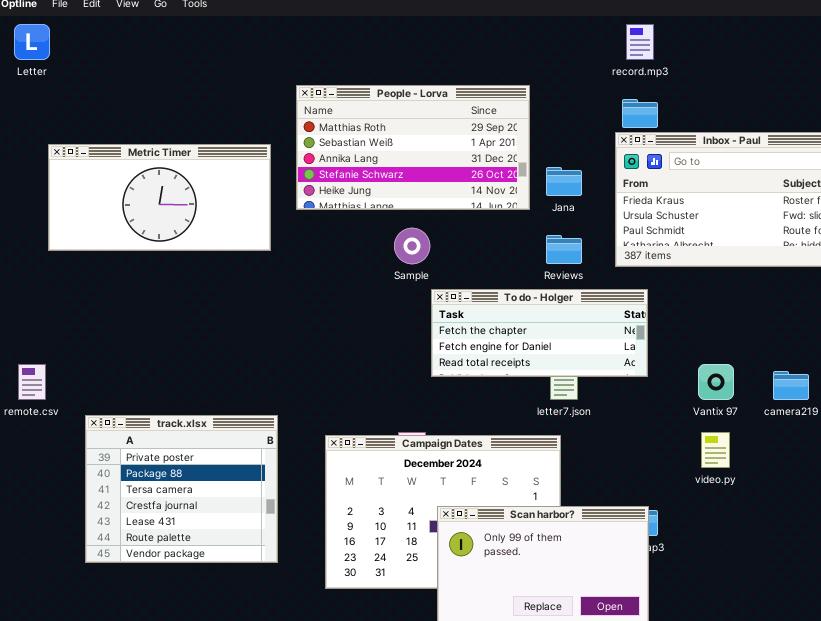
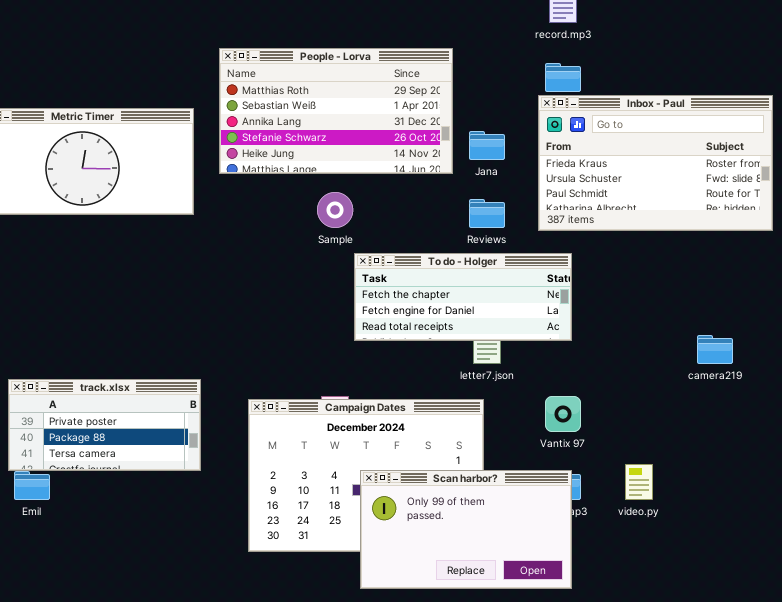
Vantix 97: [698,364,734,400] -> [545,396,581,432], moved
track.xlsx: [85,415,278,563] -> [8,379,201,471], resized
video.py: [701,432,730,468] -> [625,464,653,500], moved

